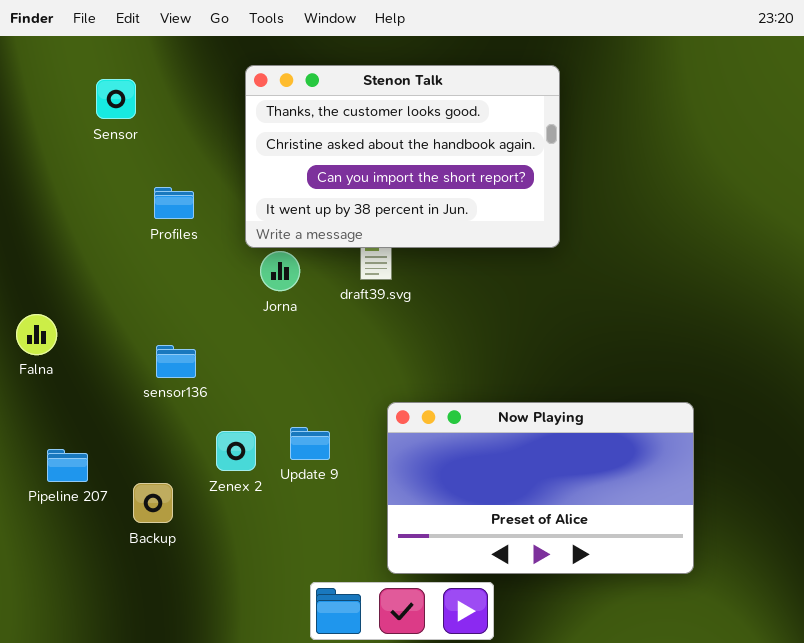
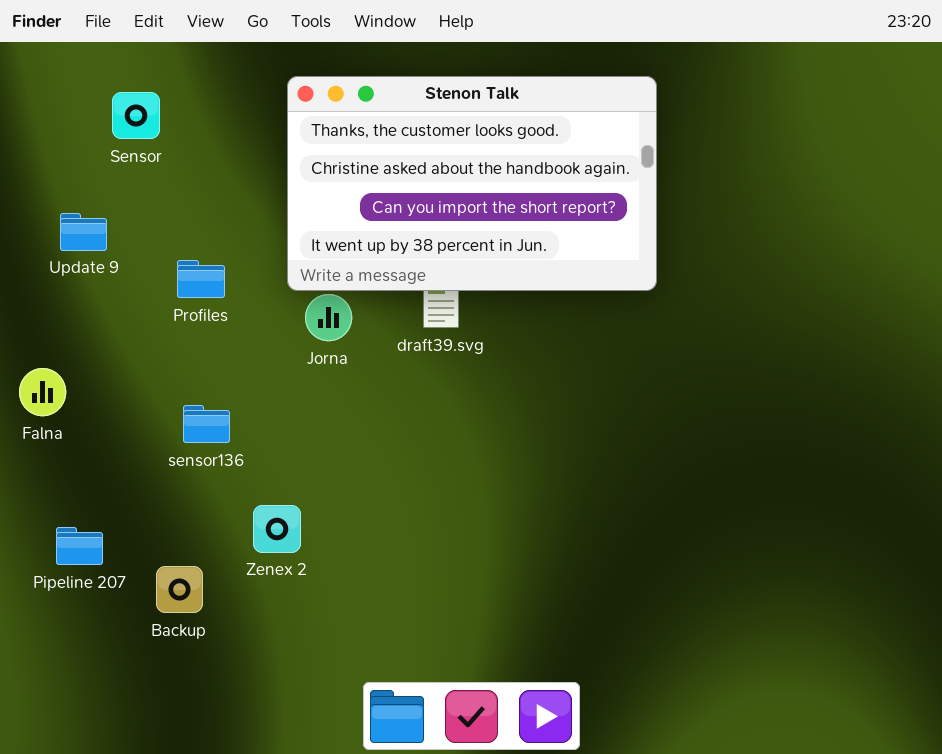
Profiles: [154,187,194,219] -> [177,260,225,298], moved
Now Playing: [387,402,694,574] -> none, closed
Update 9: [290,427,330,460] -> [60,213,107,251], moved

